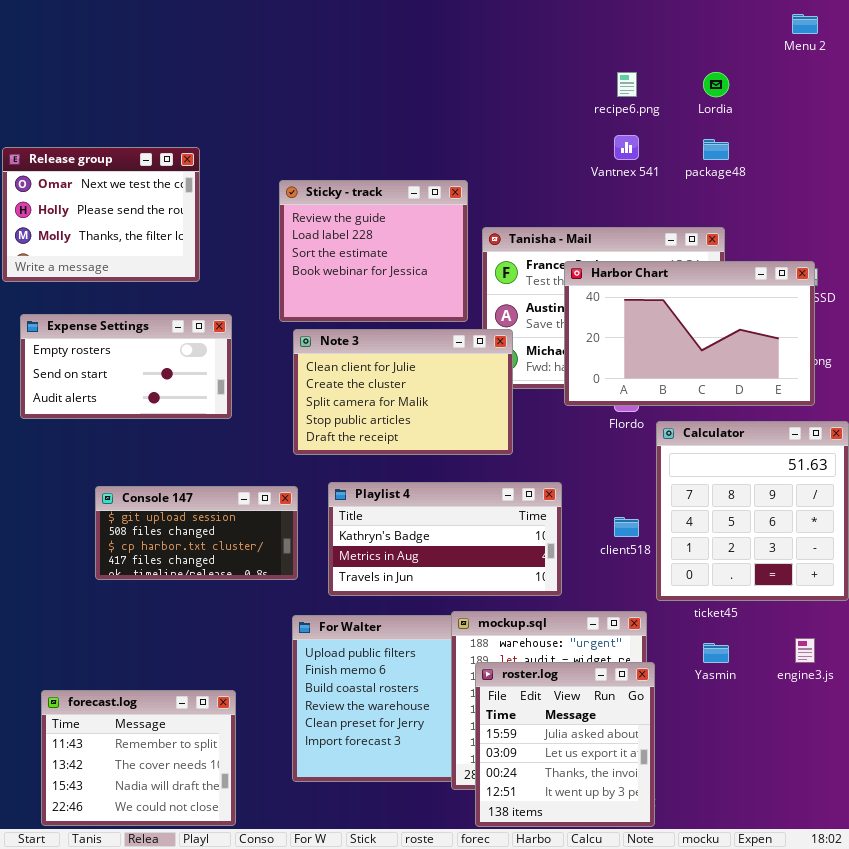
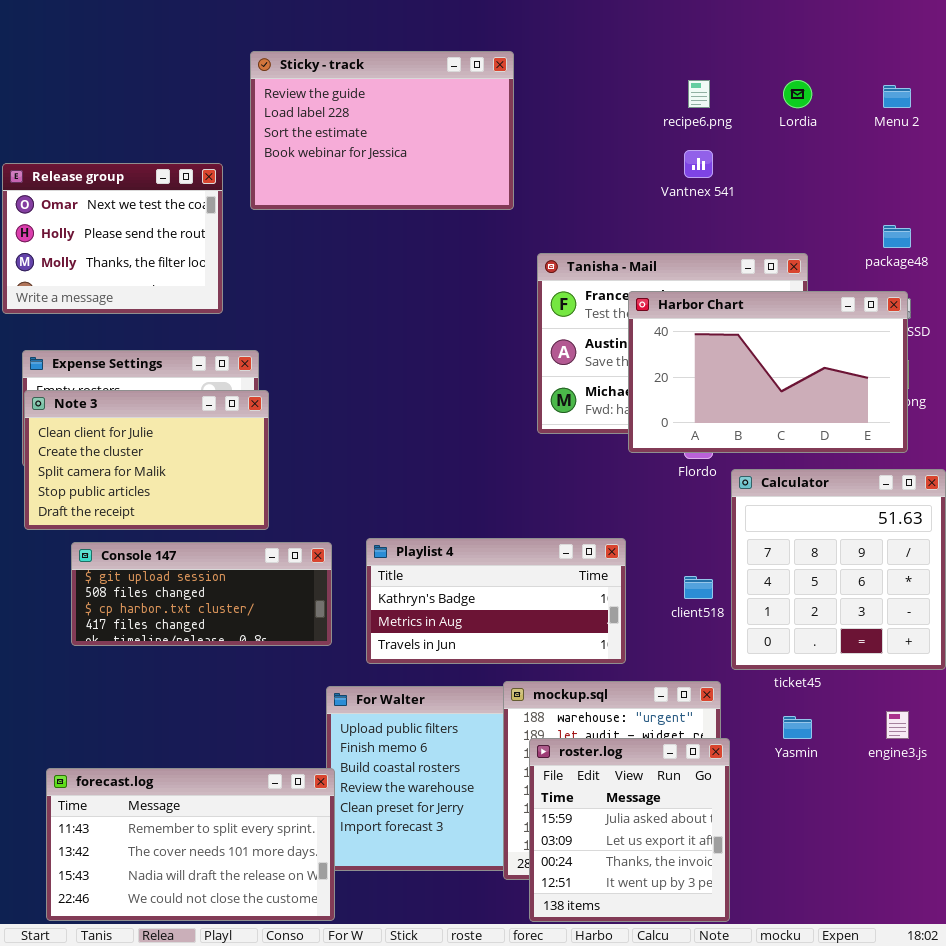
Menu 2: [792,14,818,34] -> [883,85,911,108], moved
package48: [703,139,729,160] -> [883,225,911,248], moved
Sticky - track: [279,180,468,322] -> [250,51,514,210], moved, resized
Note 3: [293,329,513,455] -> [24,390,269,530], moved
Console 147: [95,486,298,580] -> [71,542,332,646], resized
forecast.log: [41,690,236,826] -> [46,768,335,921], resized

